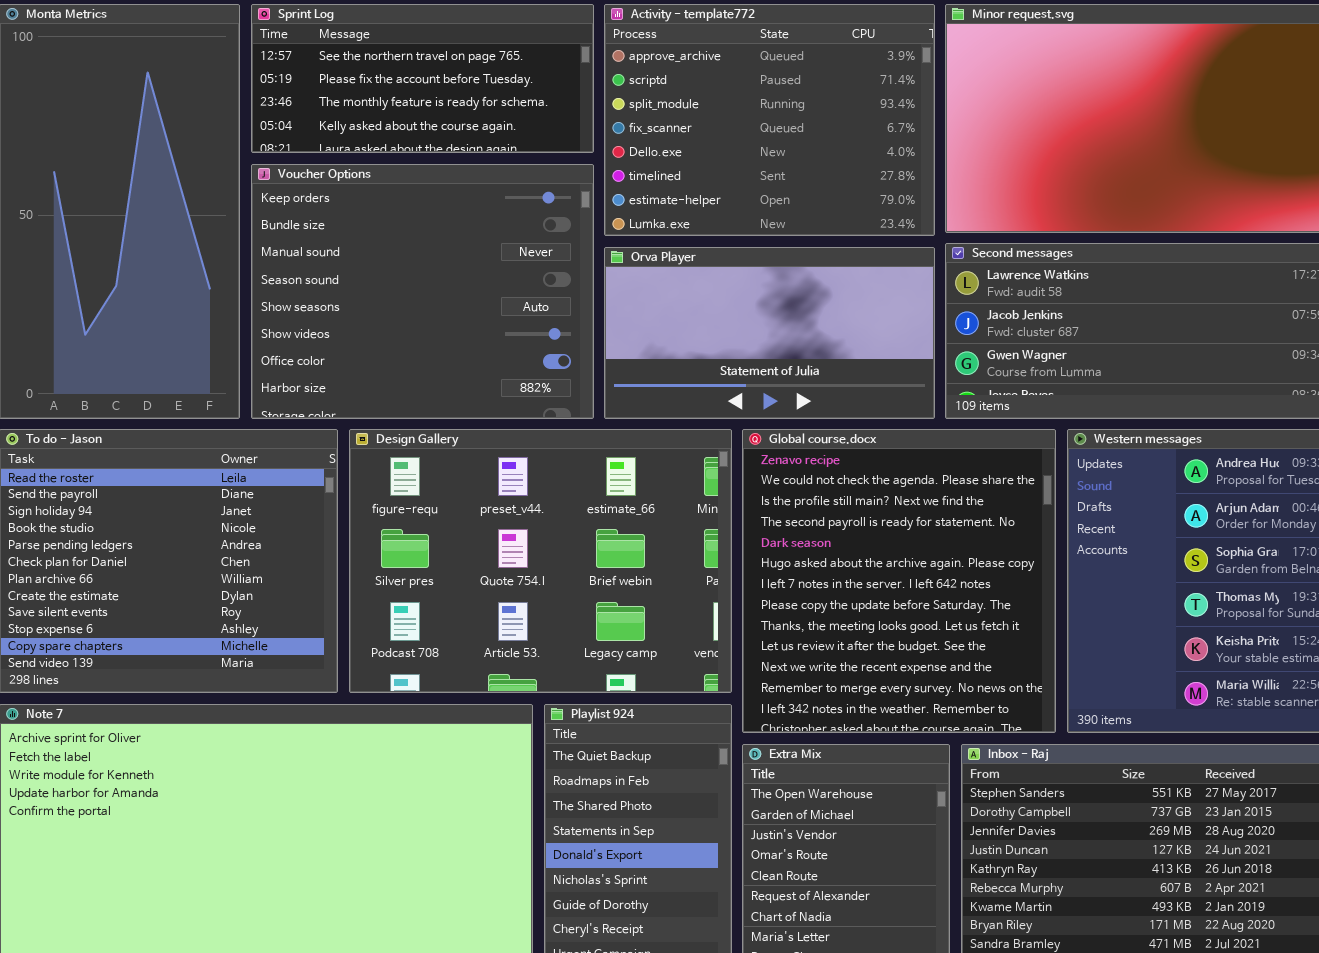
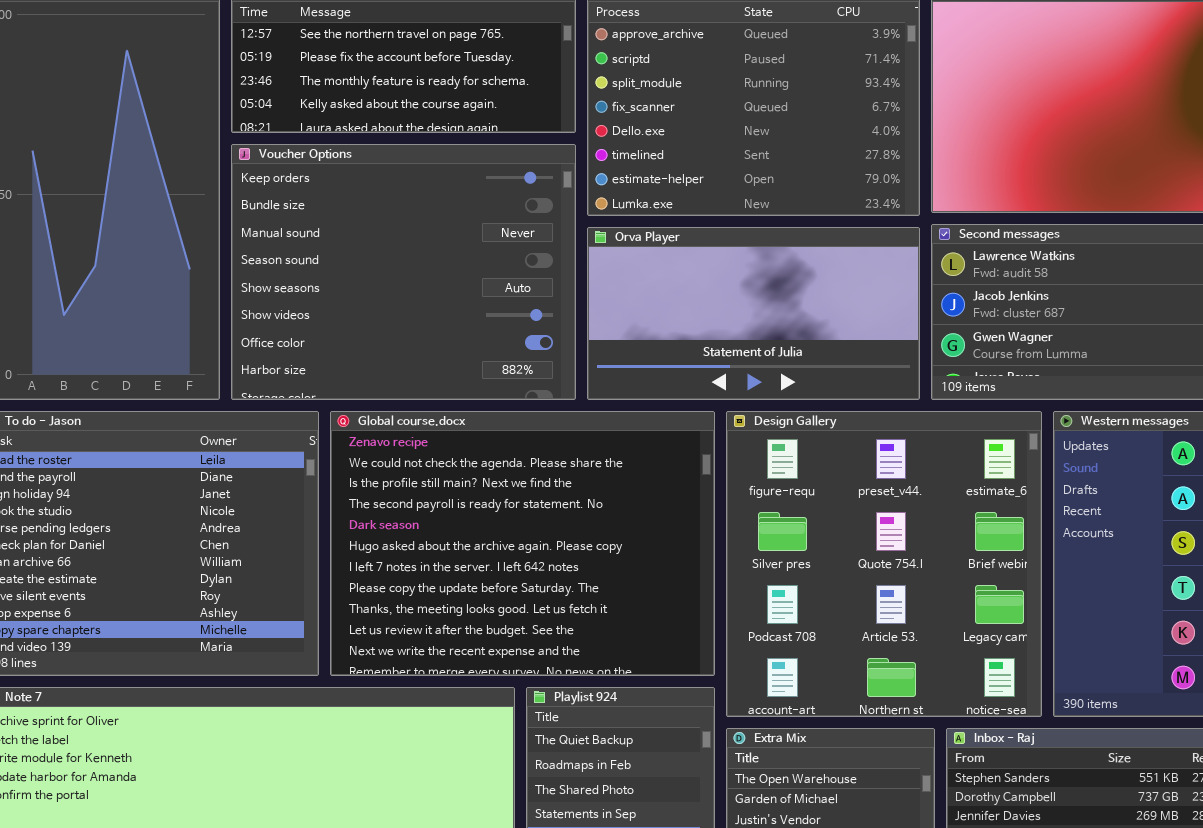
Design Gallery: [349,429,732,693] -> [726,411,1042,717], moved, resized
Global course.docx: [742,429,1056,733] -> [330,411,715,676], moved, resized

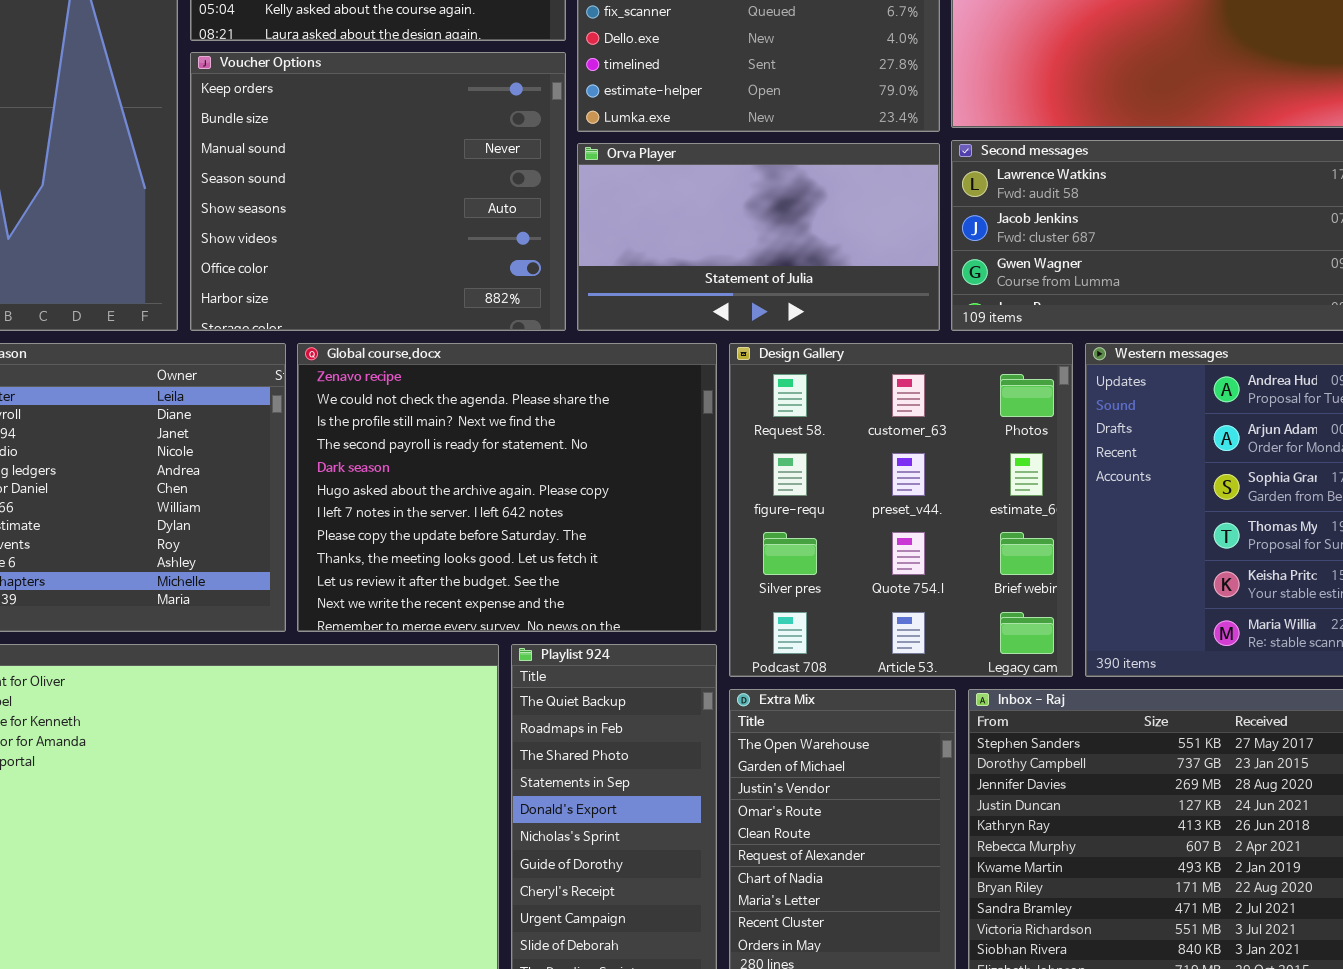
Design Gallery: [726,411,1042,717] -> [729,343,1073,677], scrolled up 1 row

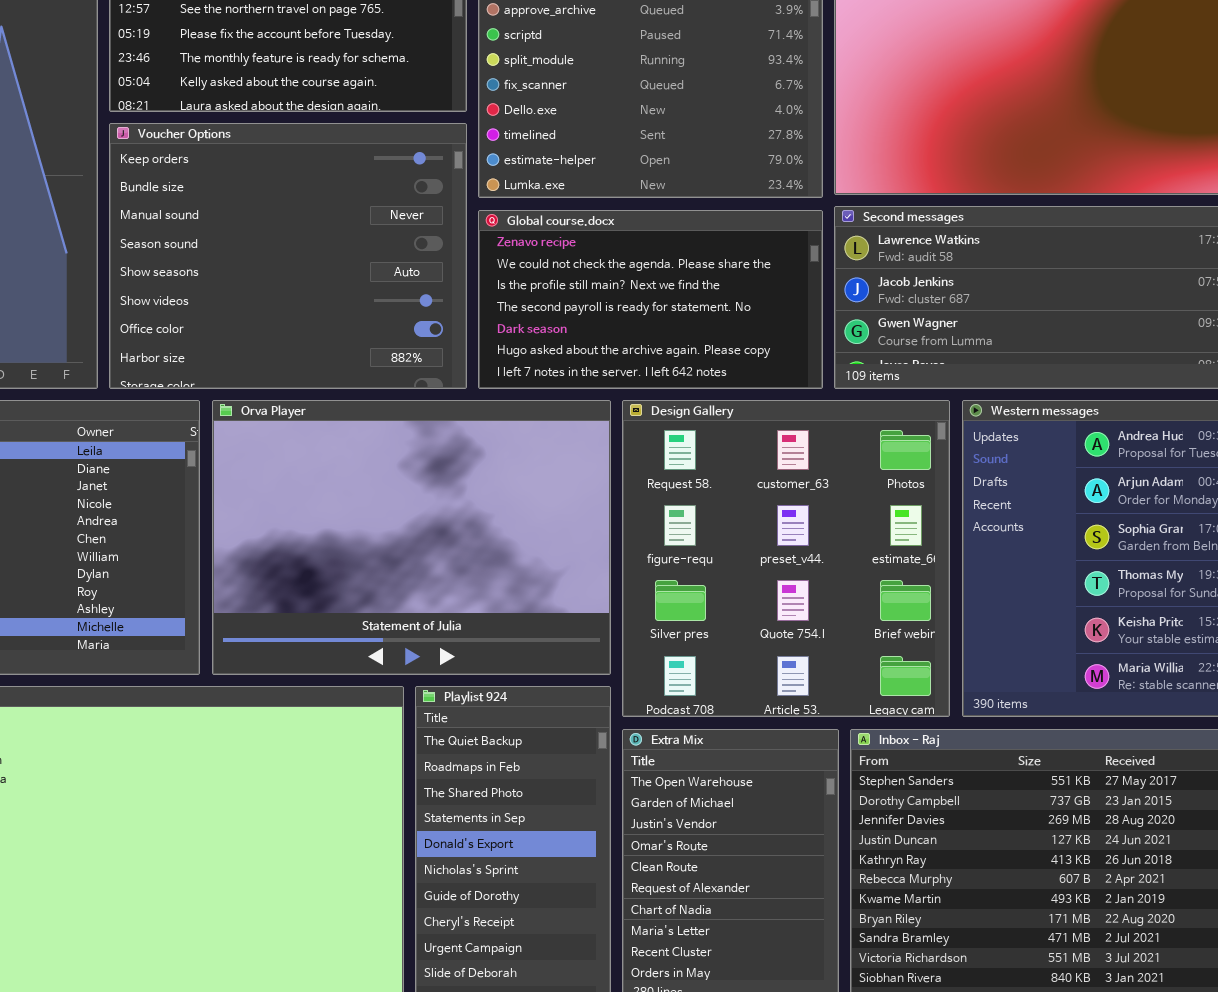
Orva Player: [577,143,940,331] -> [212,400,611,675], moved, resized
Global course.docx: [297,343,717,632] -> [478,210,823,389], moved, resized

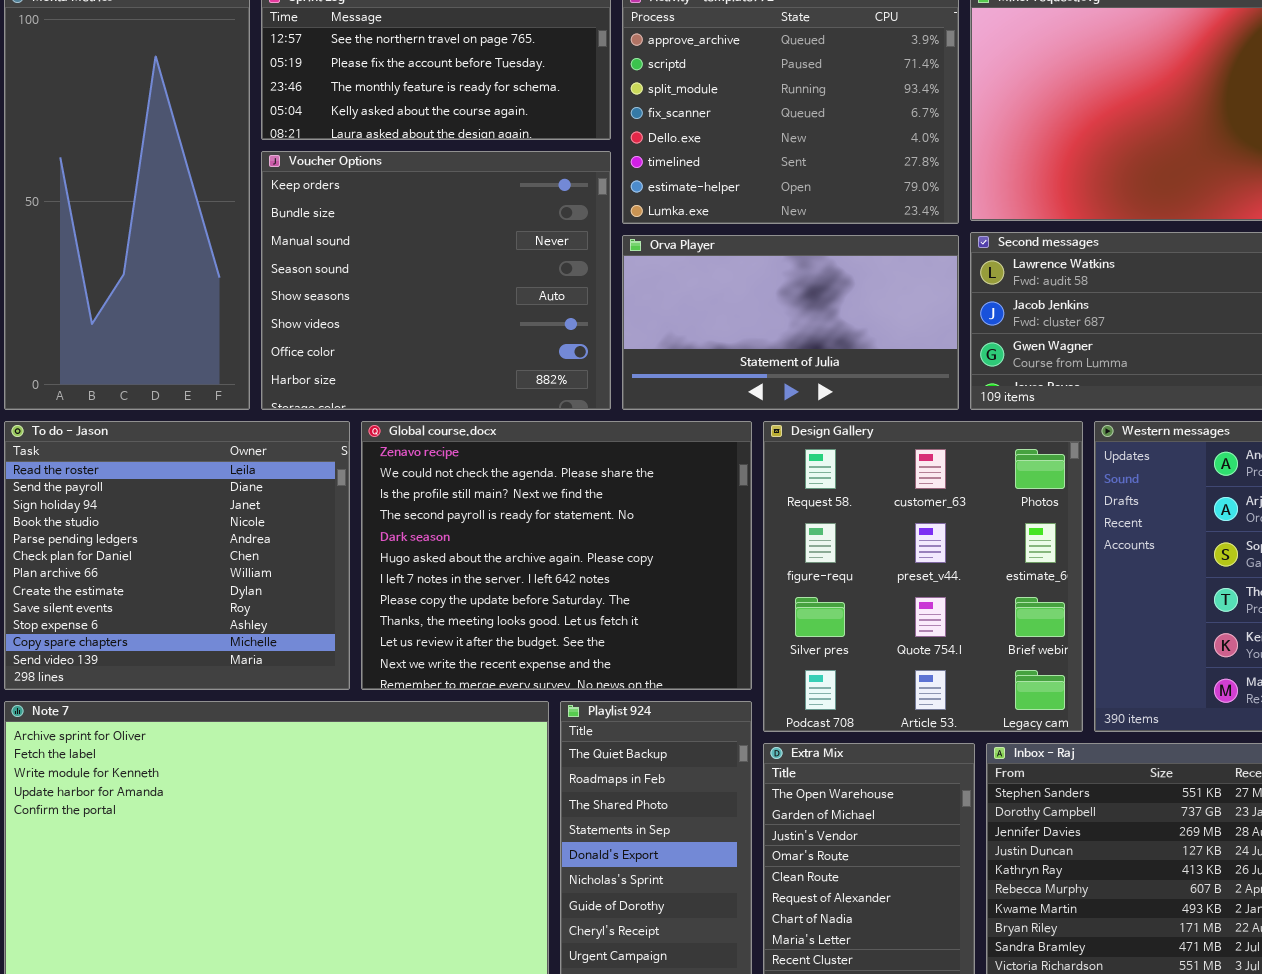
Global course.docx: [478,210,823,389] -> [361,421,752,690], moved, resized
Orva Player: [212,400,611,675] -> [622,235,959,410], moved, resized

